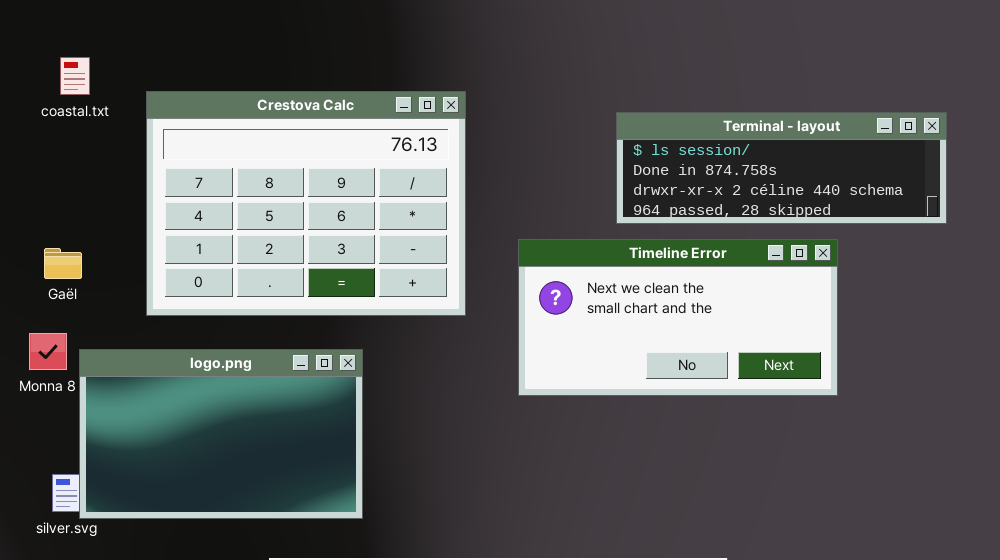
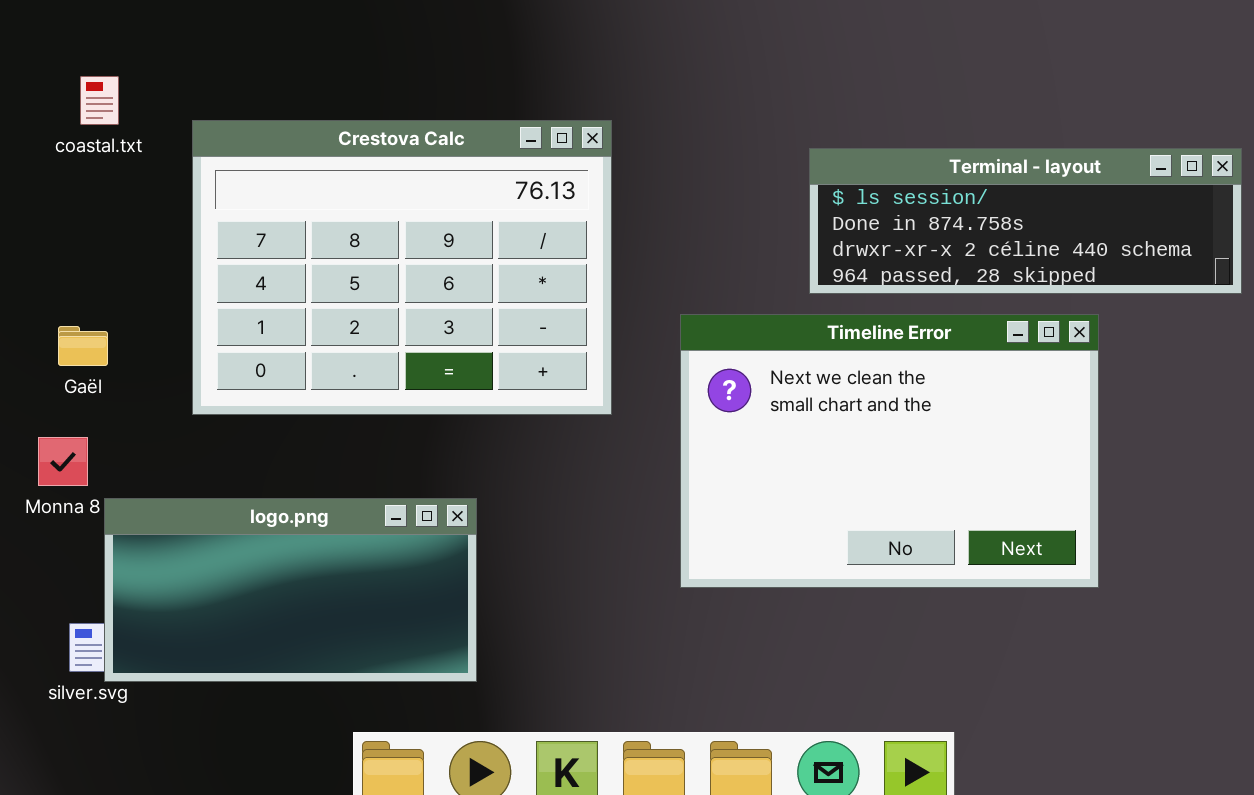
Timeline Error: [518,239,838,396] -> [680,314,1099,588], resized
logo.png: [79,349,363,519] -> [104,498,477,682], resized

